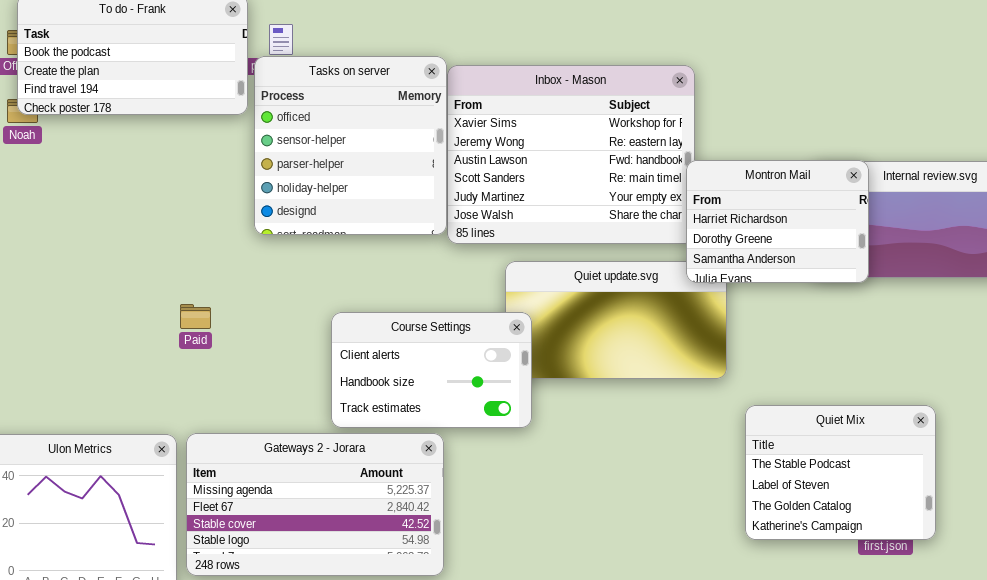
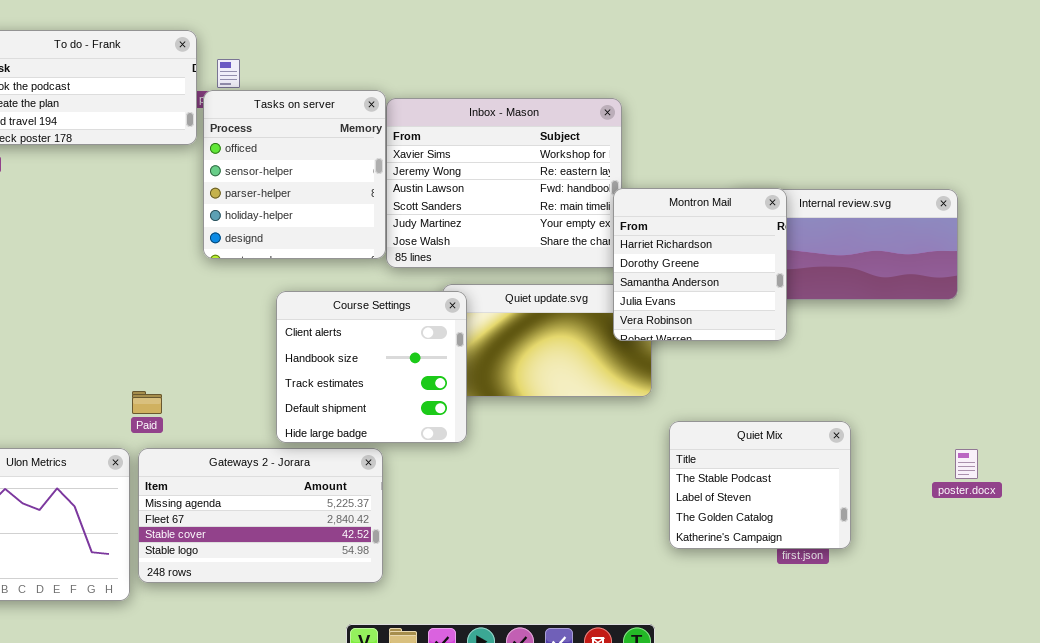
Montron Mail: [686,160,869,283] -> [613,188,787,341], resized
Paid: [180,304,211,329] -> [132,391,162,414], moved
Course Settings: [331,312,532,428] -> [276,291,467,443], resized

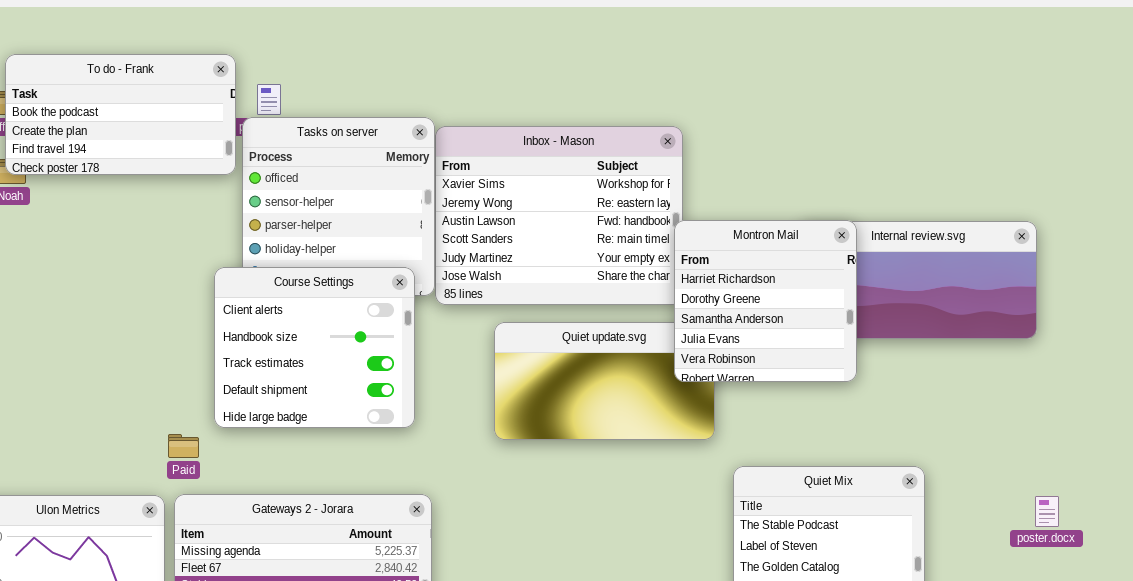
Course Settings: [276,291,467,443] -> [214,267,415,428], moved

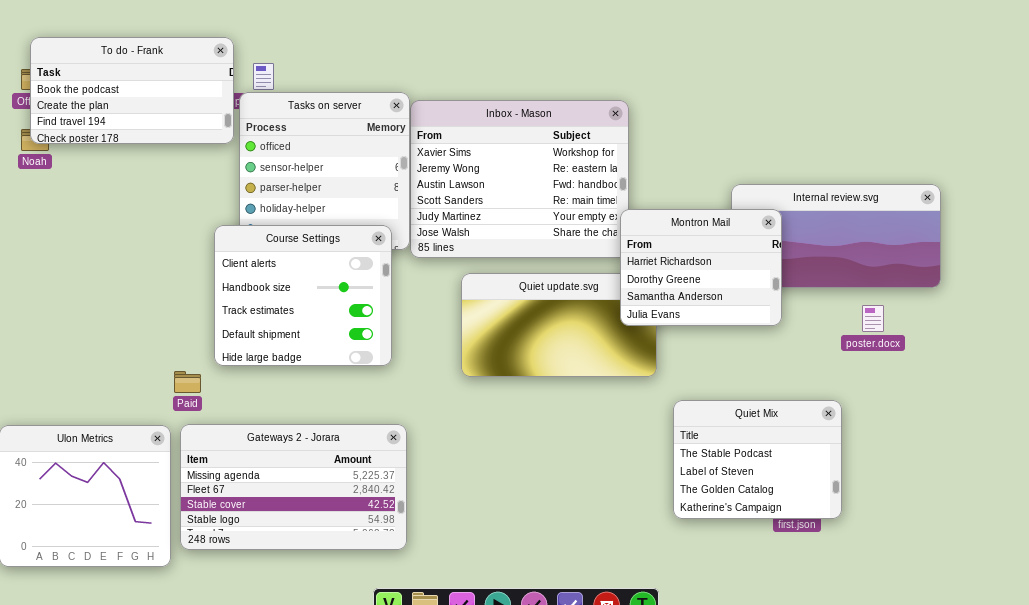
Montron Mail: [674,220,857,382] -> [620,209,782,326], resized
poster.docx: [1035,496,1059,527] -> [862,305,884,332], moved

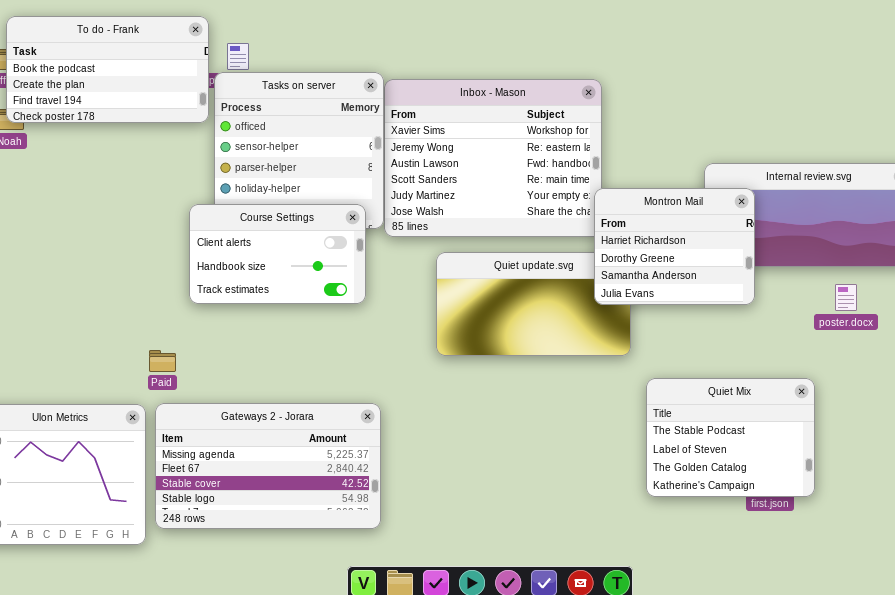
Course Settings: [214,225,392,366] -> [189,204,366,304], resized

